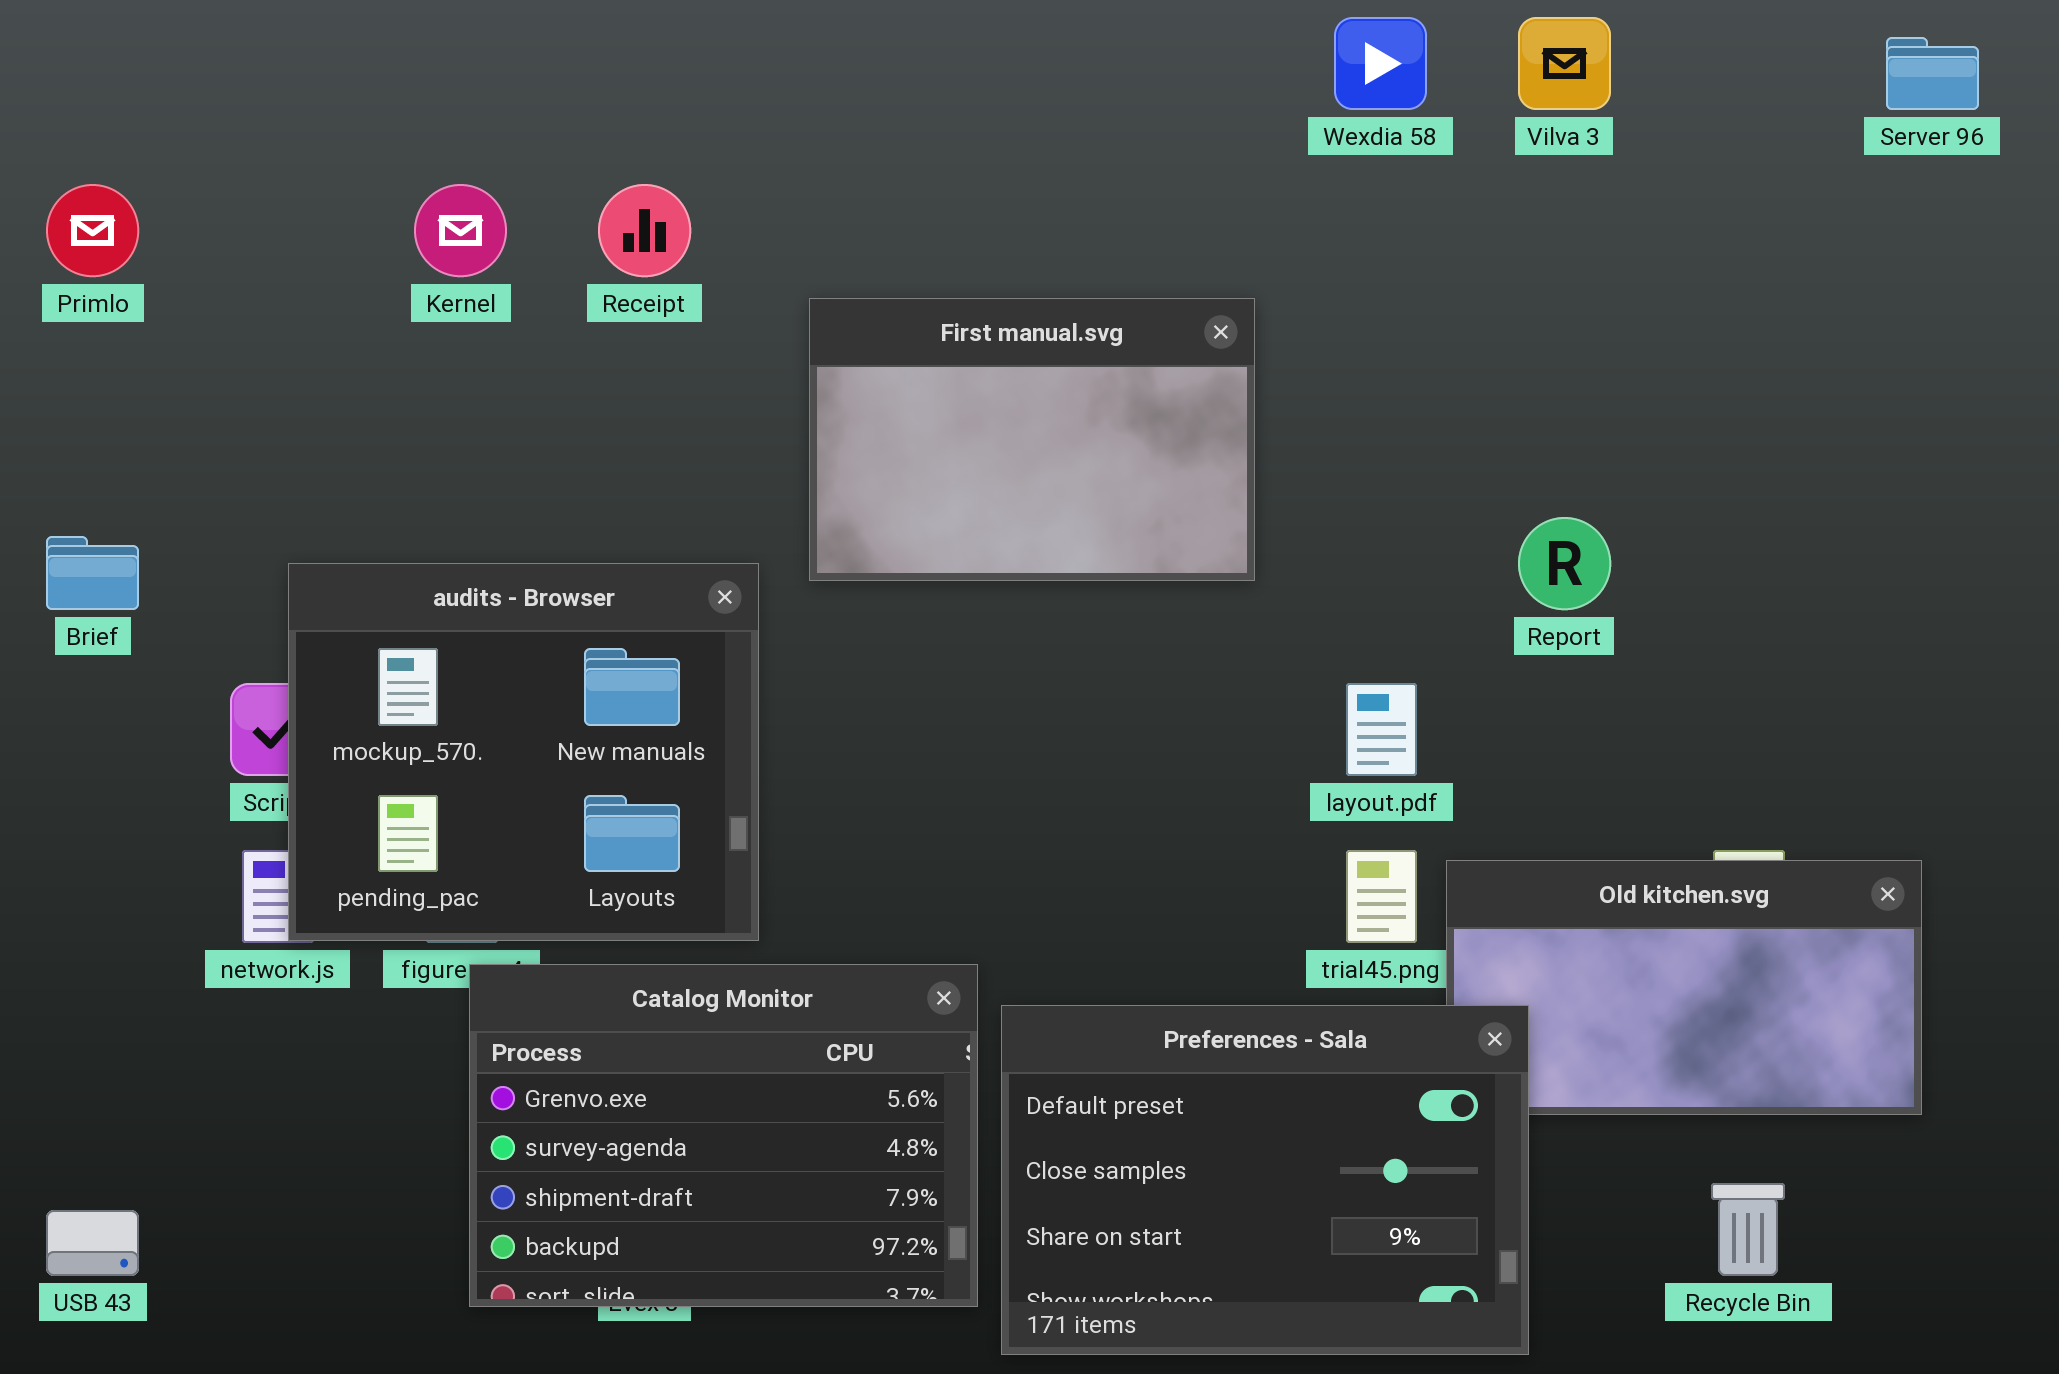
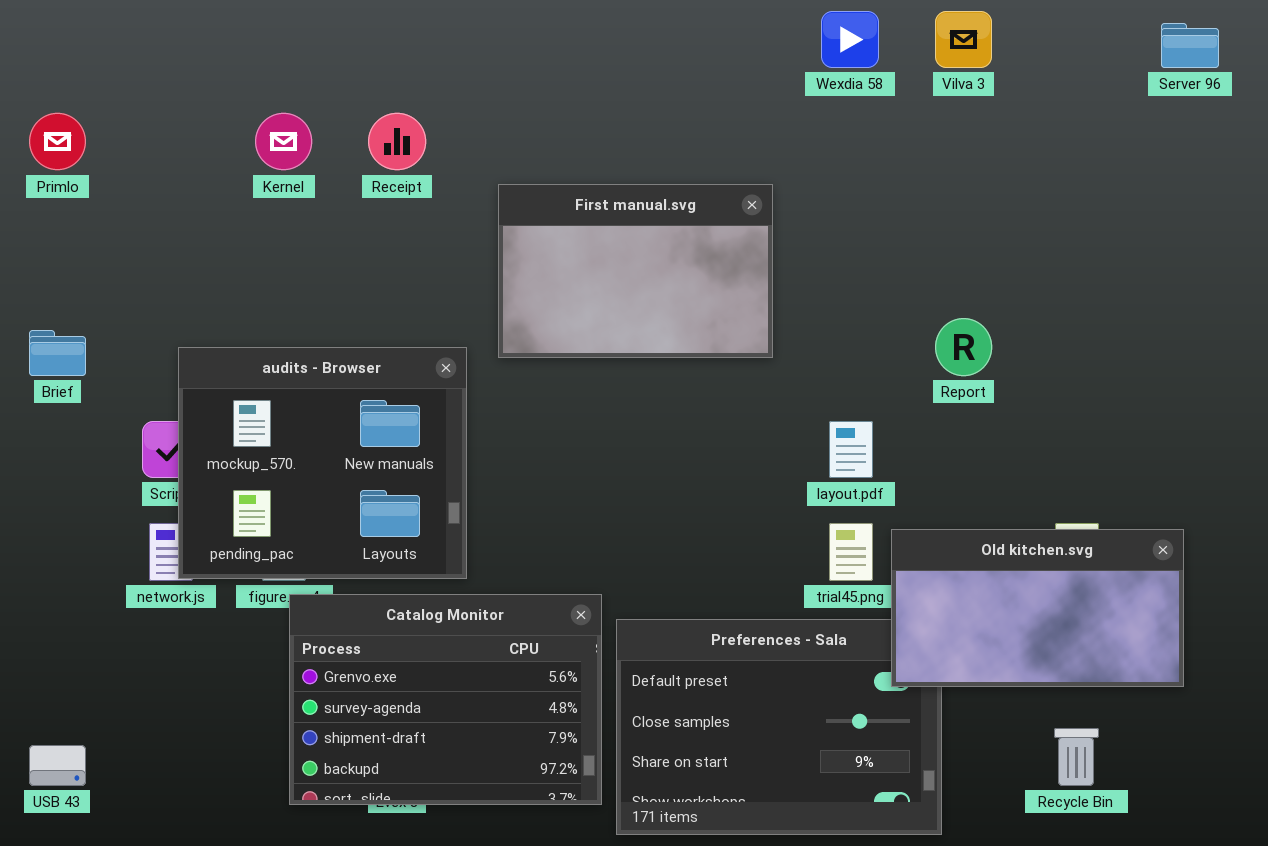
Old kitchen.svg: [1446,860,1922,1115] -> [891,529,1184,687], raised

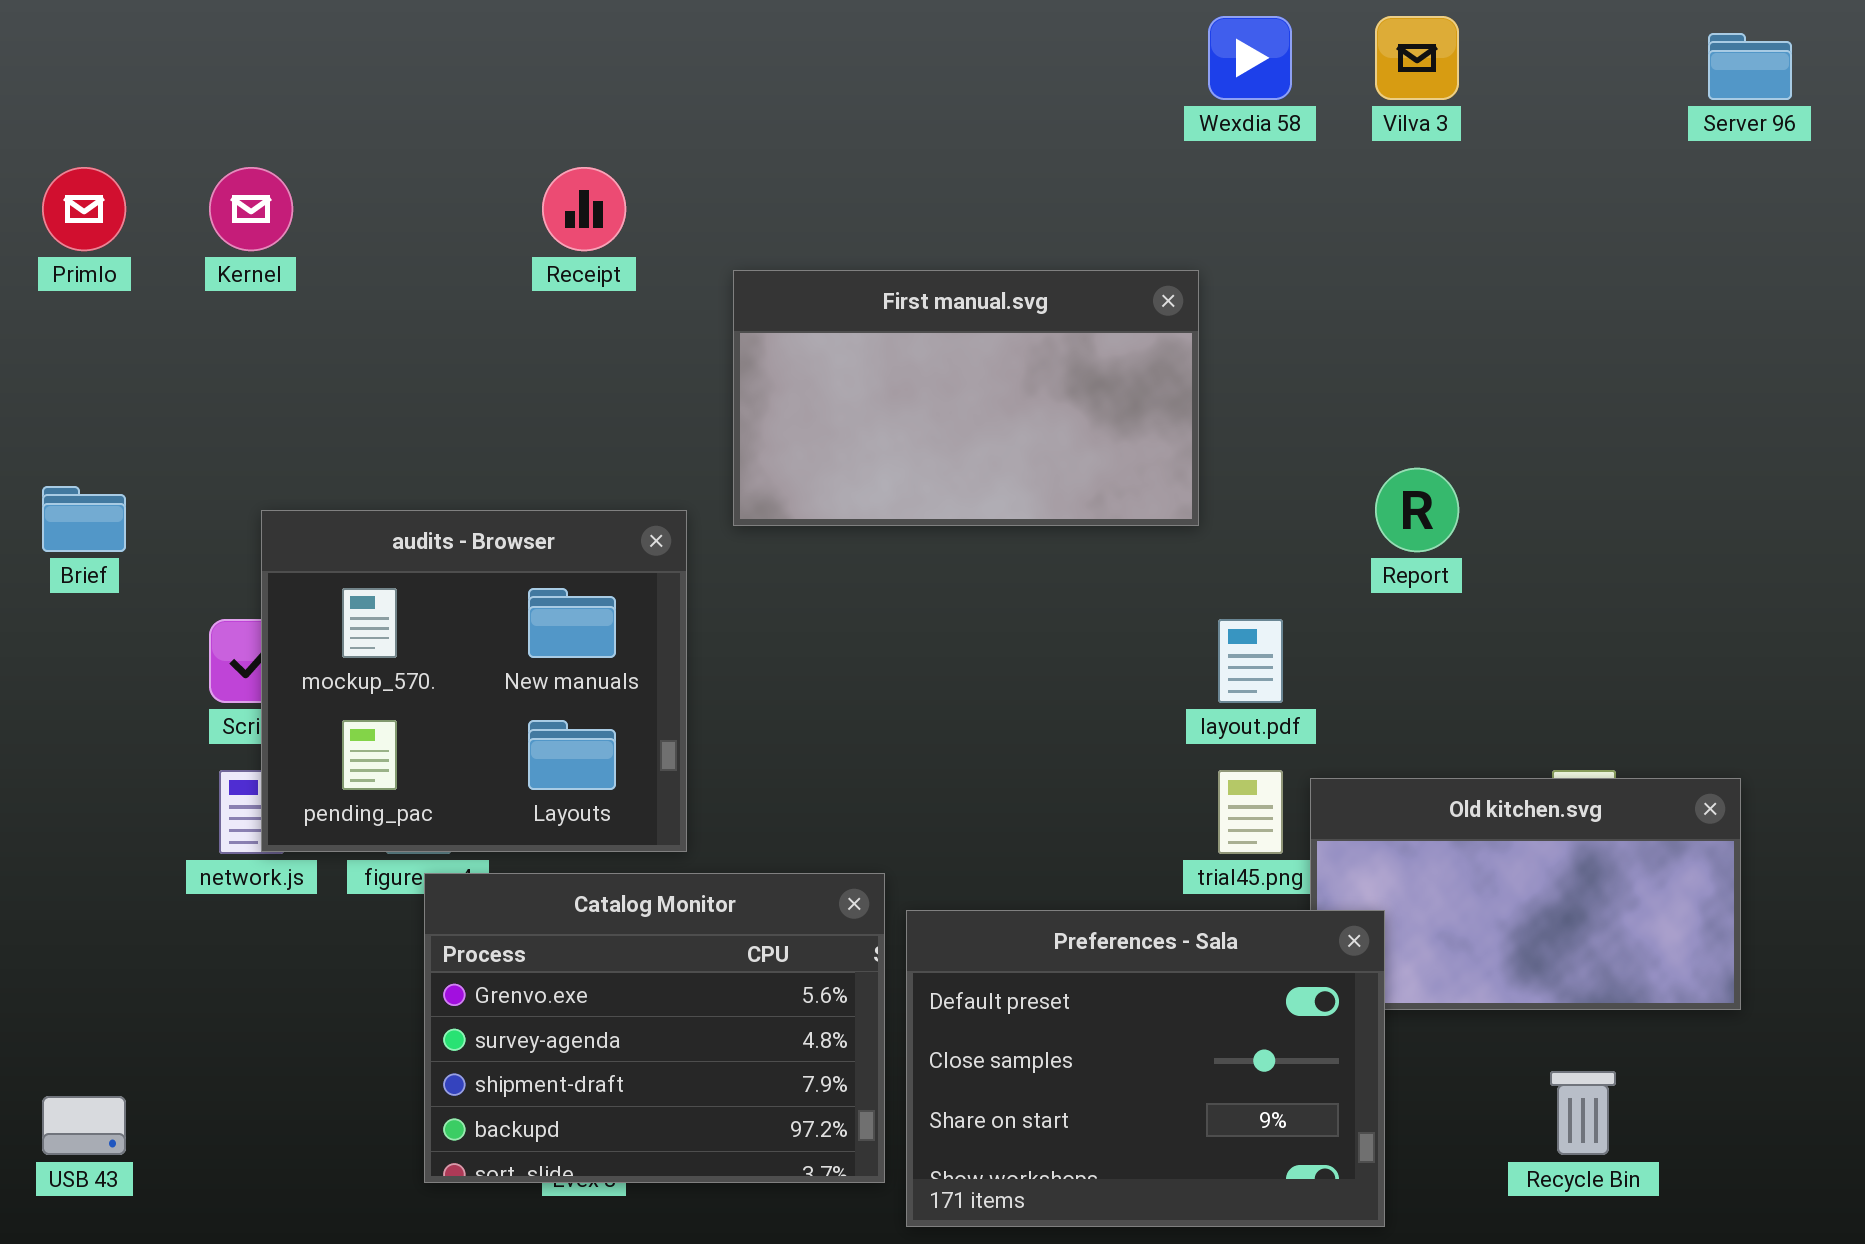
Kernel: [255,113,312,170] -> [209,167,293,251], moved
First manual.svg: [498,184,773,358] -> [733,270,1199,526], resized
Preferences - Sala: [616,619,942,835] -> [906,910,1385,1227], raised

